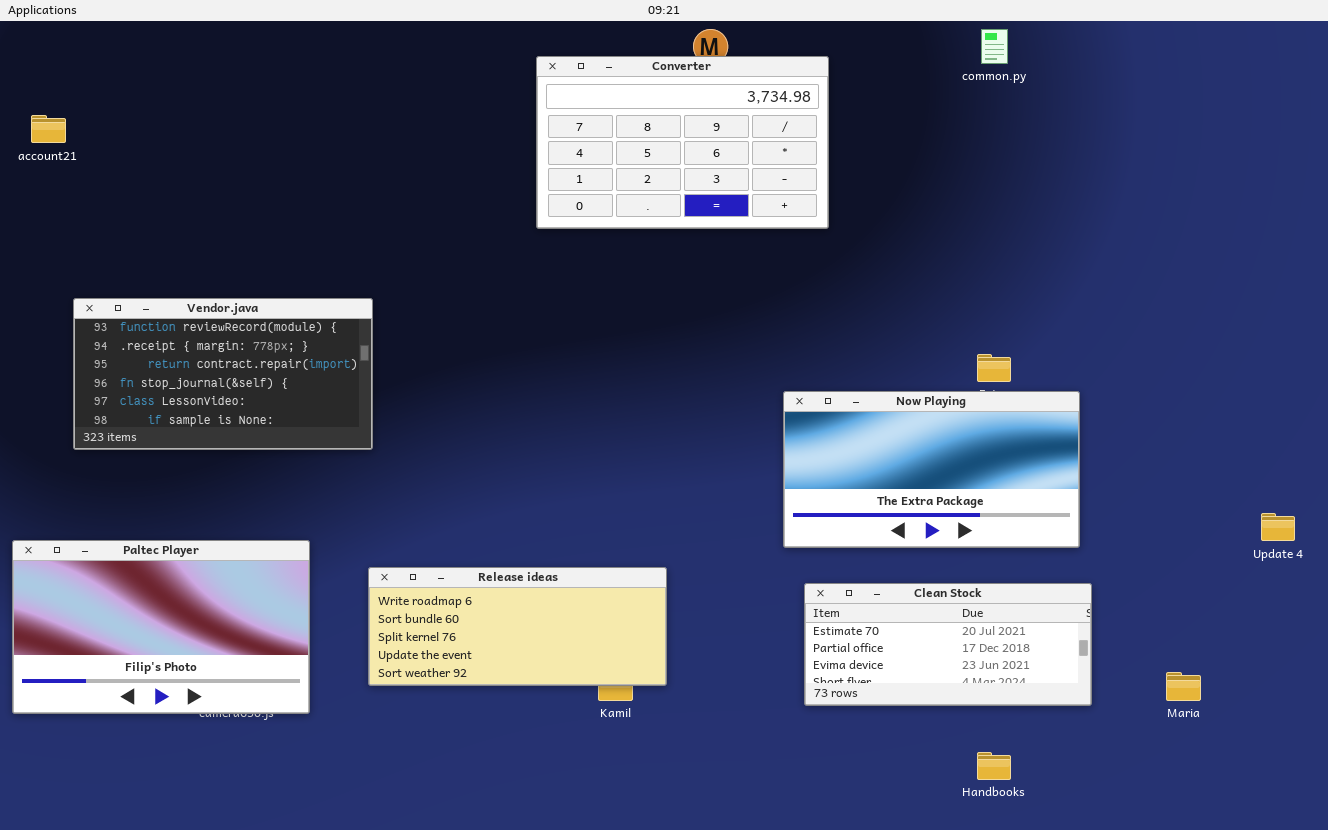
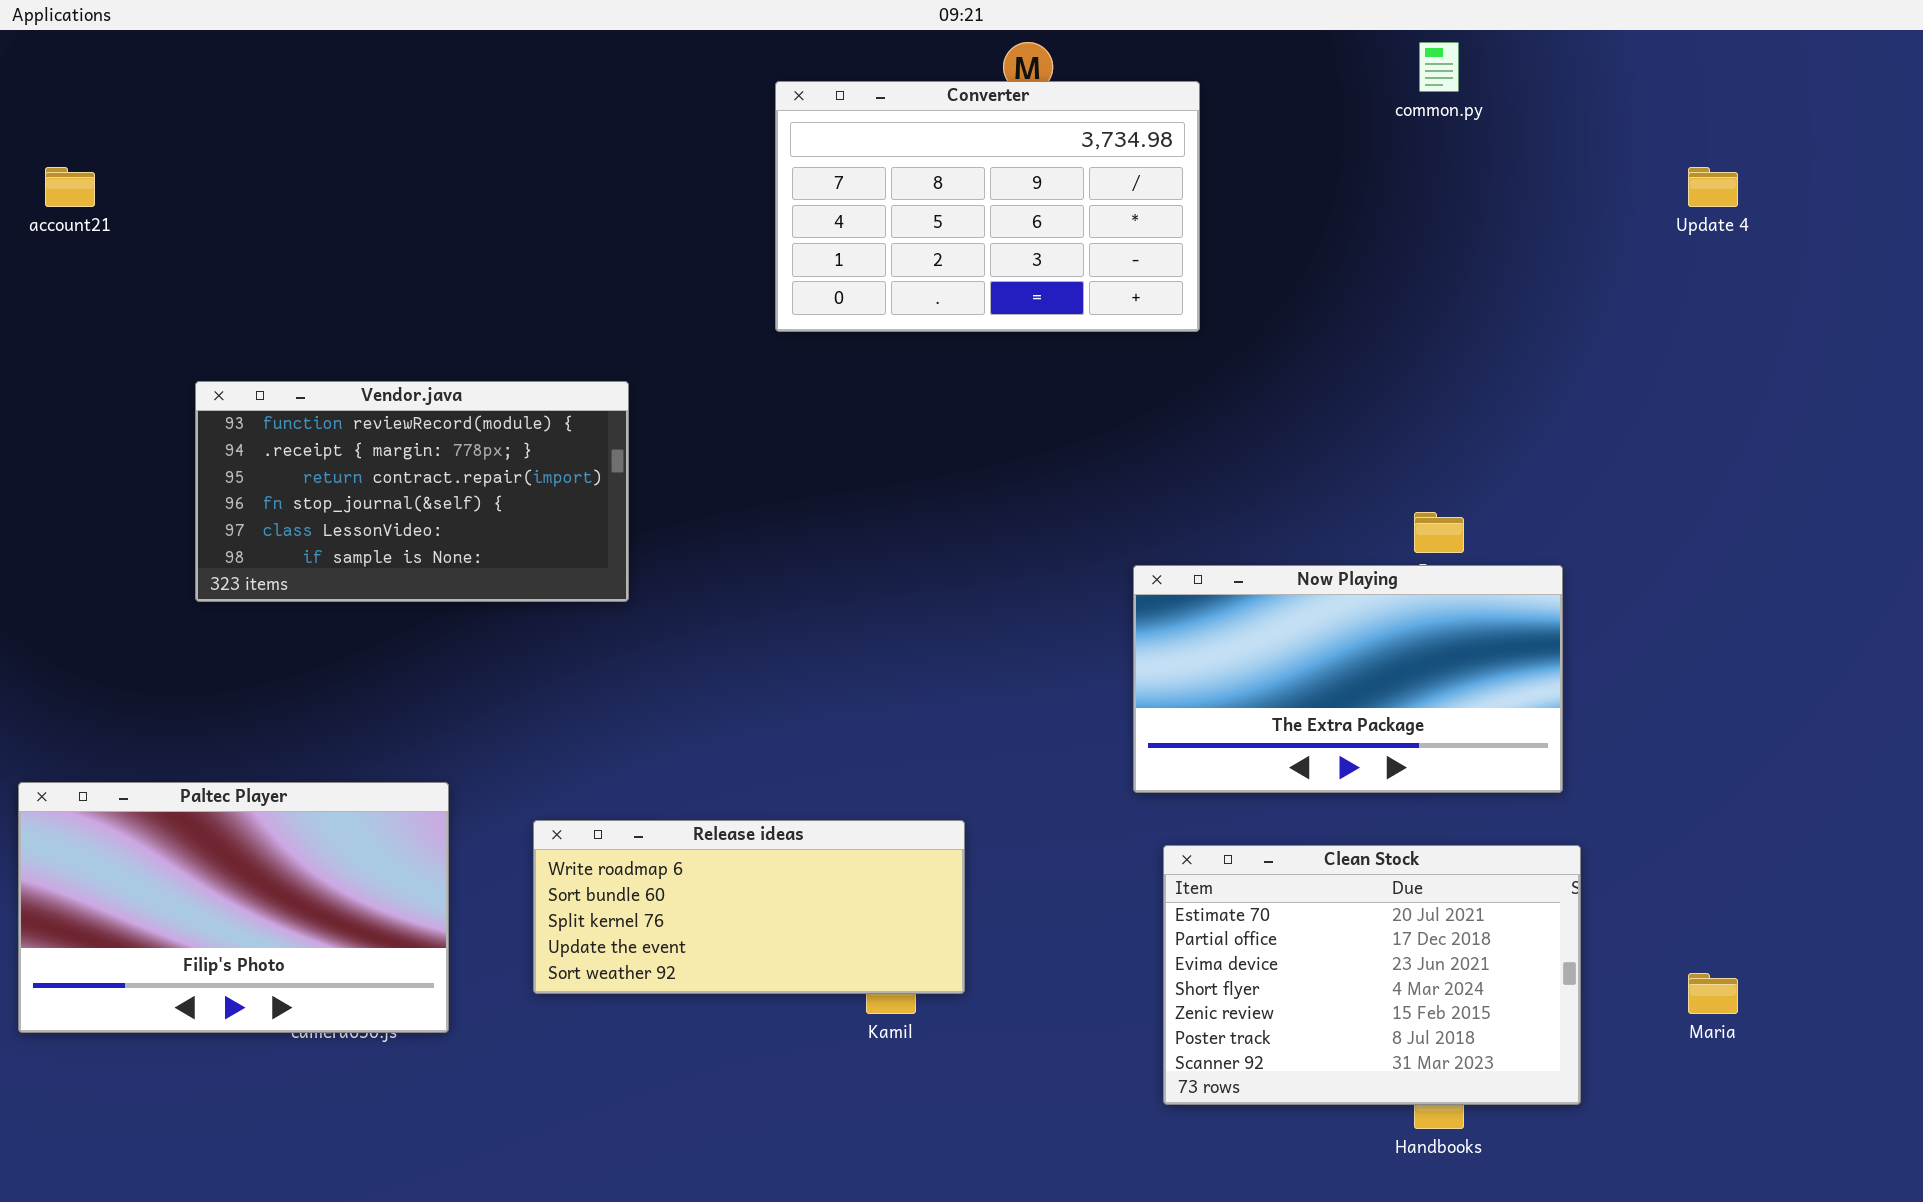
Vendor.java: [73,298,373,450] -> [195,381,629,602], moved
Update 4: [1261,513,1295,541] -> [1688,167,1738,207], moved
Clean Stock: [804,583,1092,706] -> [1163,845,1581,1105], resized

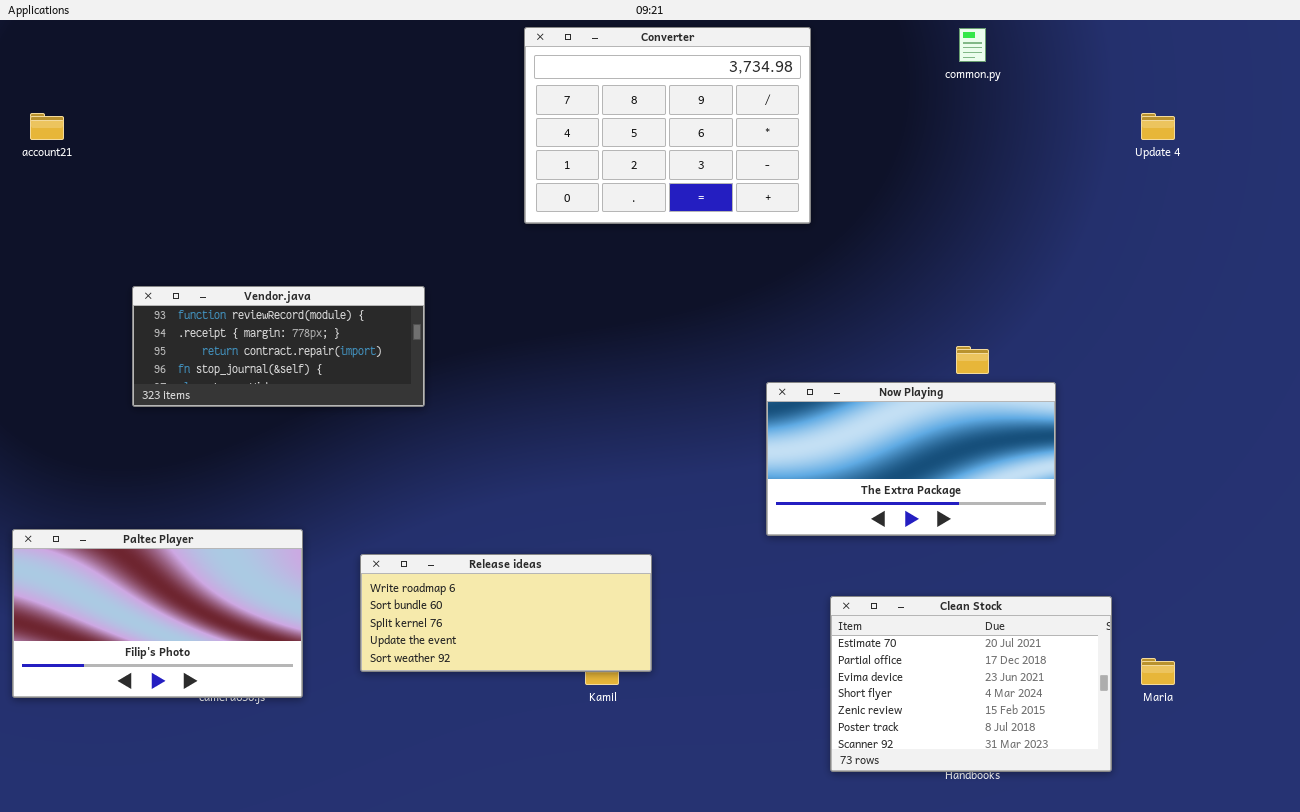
Converter: [775,81,1200,332] -> [524,27,811,224], resized
Vendor.java: [195,381,629,602] -> [132,286,425,407], resized
Clean Stock: [1163,845,1581,1105] -> [830,596,1112,772], moved

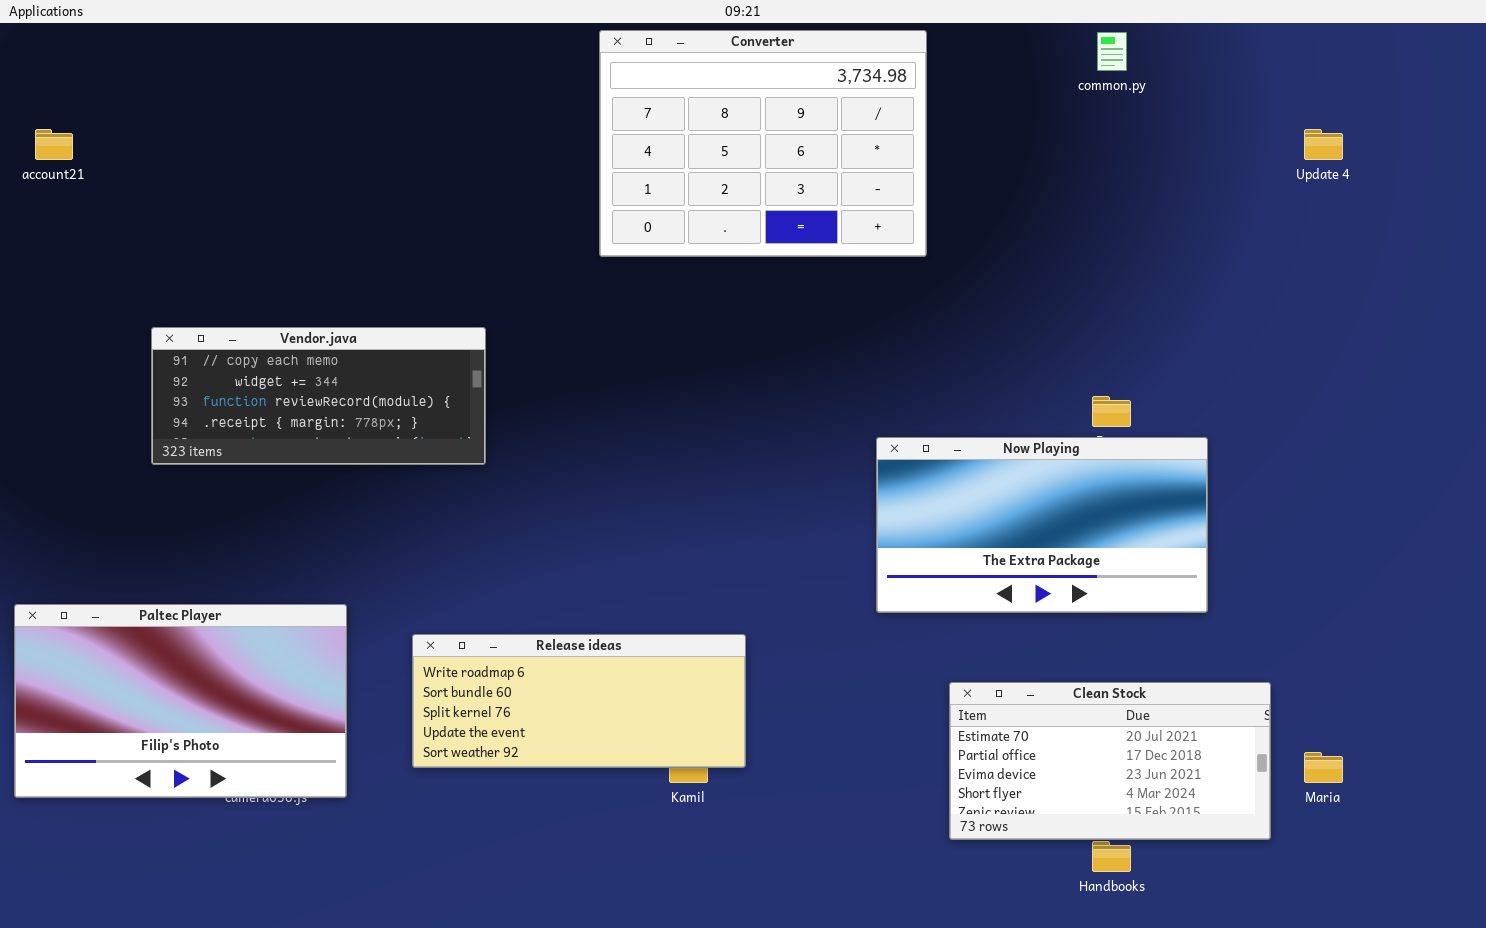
Vendor.java: [132,286,425,407] -> [151,327,486,465], scrolled up 2 rows
Clean Stock: [830,596,1112,772] -> [949,682,1271,840], resized

